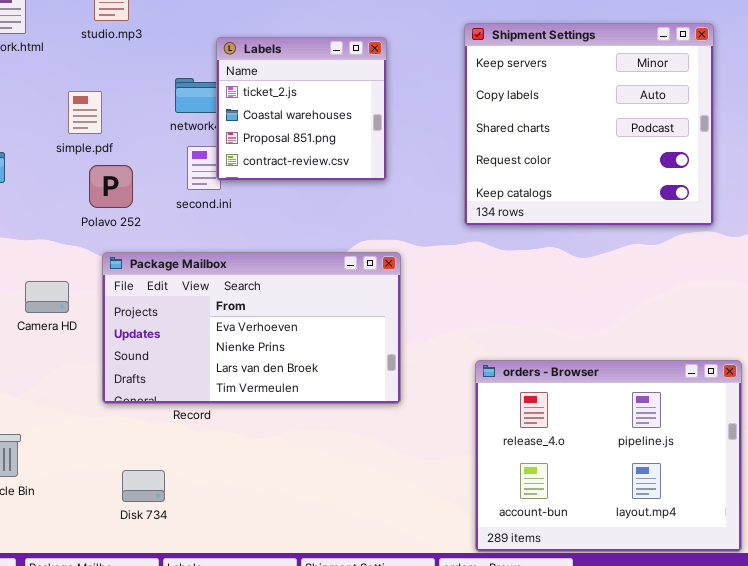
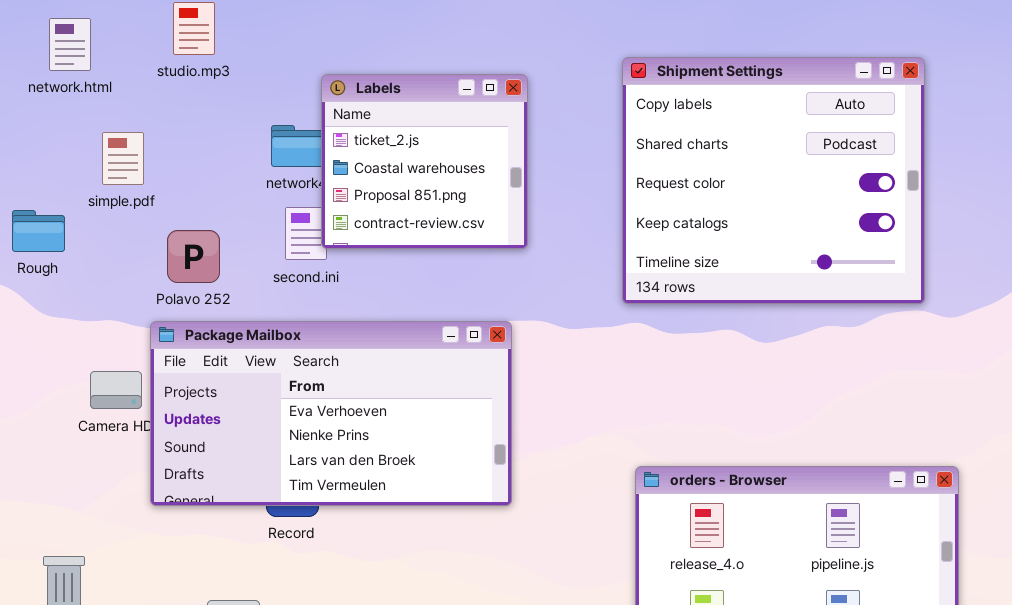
Shipment Settings: [464,23,714,226] -> [622,57,925,304], scrolled down 1 row
simple.pdf: [68,91,102,134] -> [102,132,144,185], moved
Package Mailbox: [102,252,401,404] -> [150,321,512,506], moved

